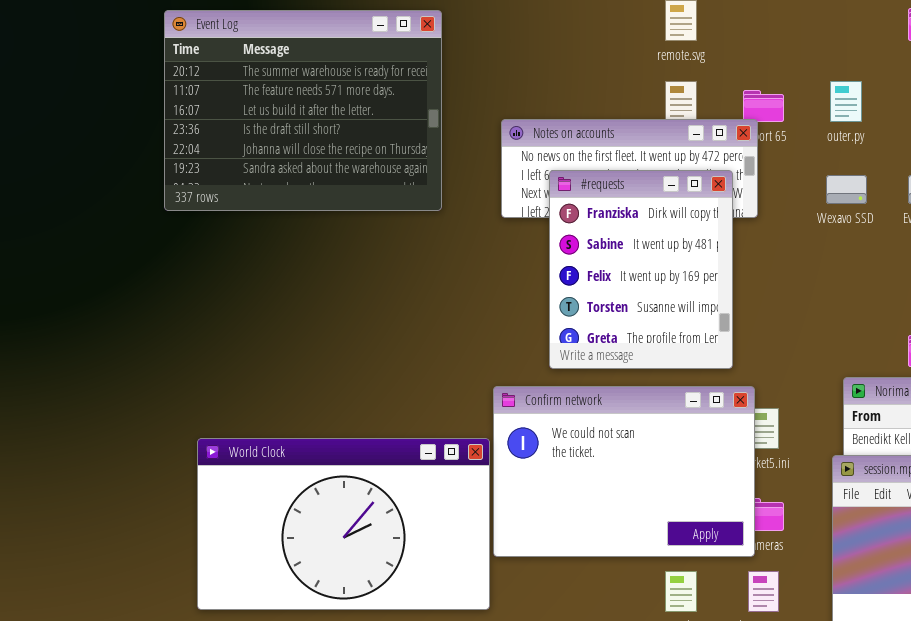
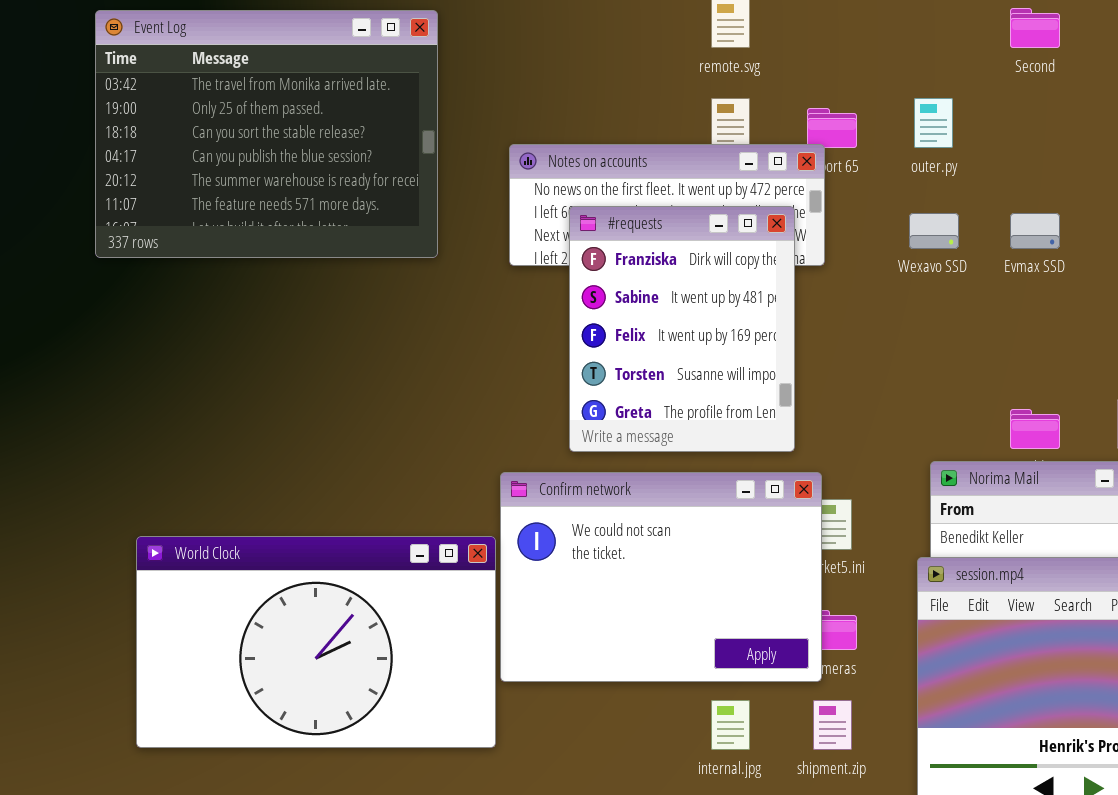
Event Log: [164,10,442,211] -> [95,10,438,258], scrolled up 4 rows

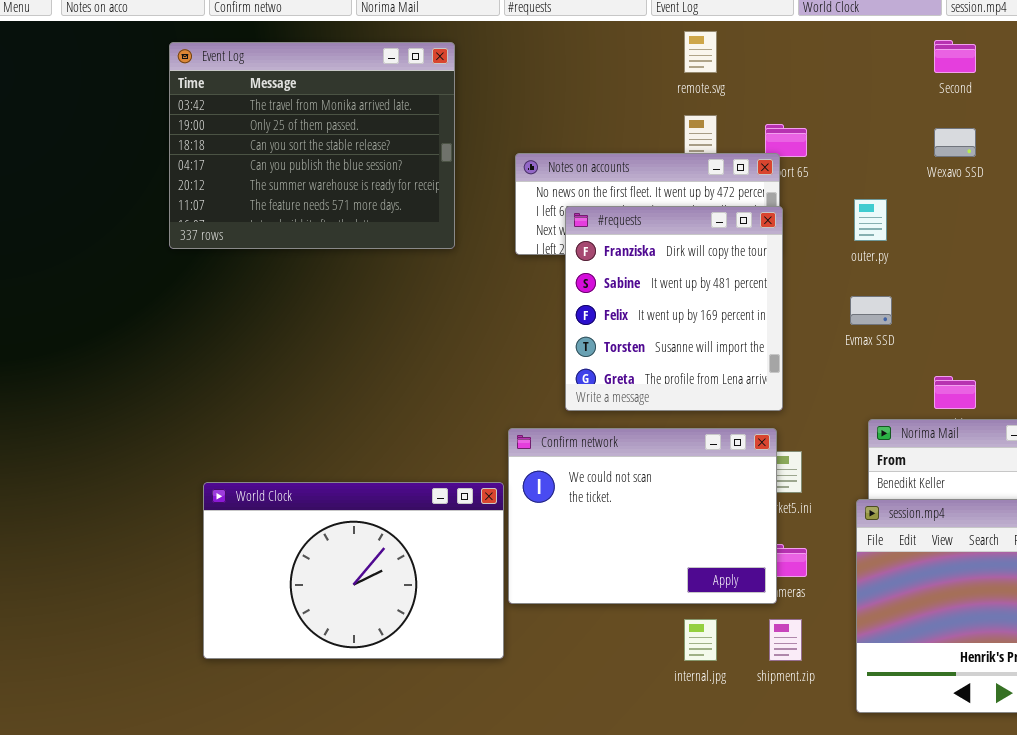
outer.py: [914,98,953,148] -> [854,199,887,241], moved
#requests: [569,206,795,452] -> [565,206,783,411], resized
Wexavo SSD: [909,213,959,249] -> [934,128,976,157], moved
Evmax SSD: [1010,213,1060,249] -> [850,296,892,325], moved

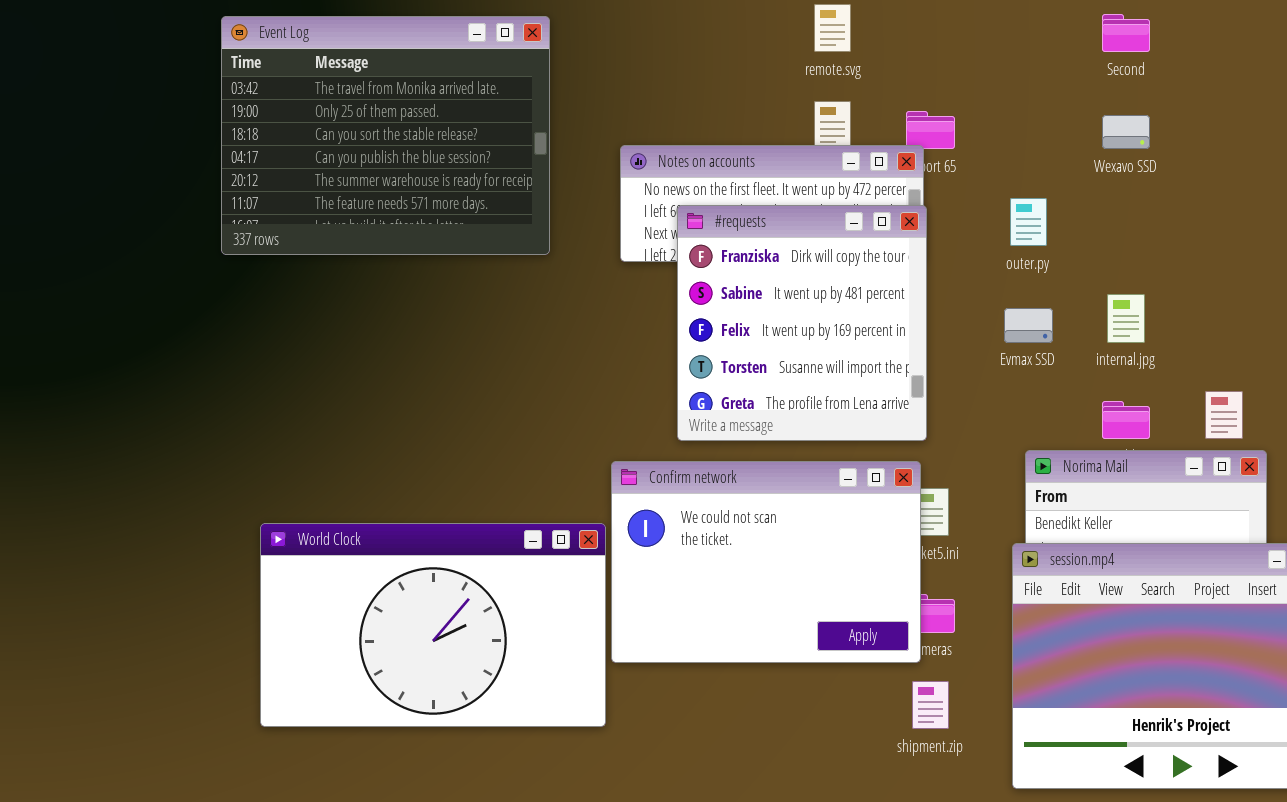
internal.jpg: [684,619,717,661] -> [1107,294,1145,343], moved

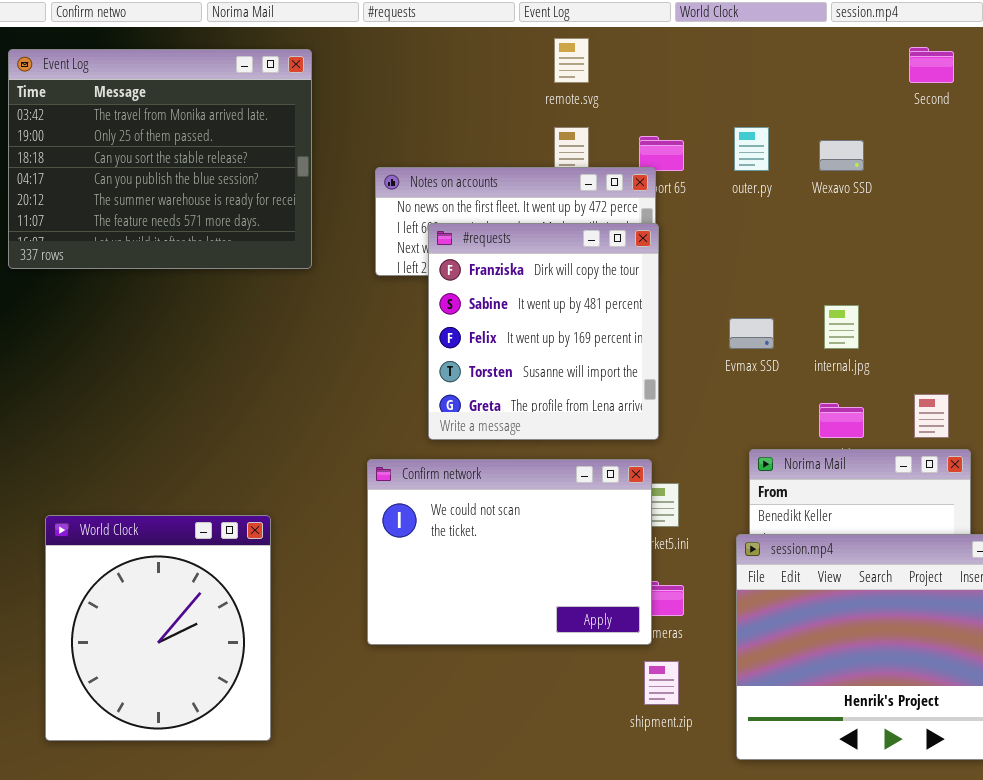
Second: [1102,14,1150,52] -> [909,47,954,83], moved
outer.py: [1010,198,1047,246] -> [734,127,769,171], moved
World Clock: [260,523,606,727] -> [45,515,271,741], resized

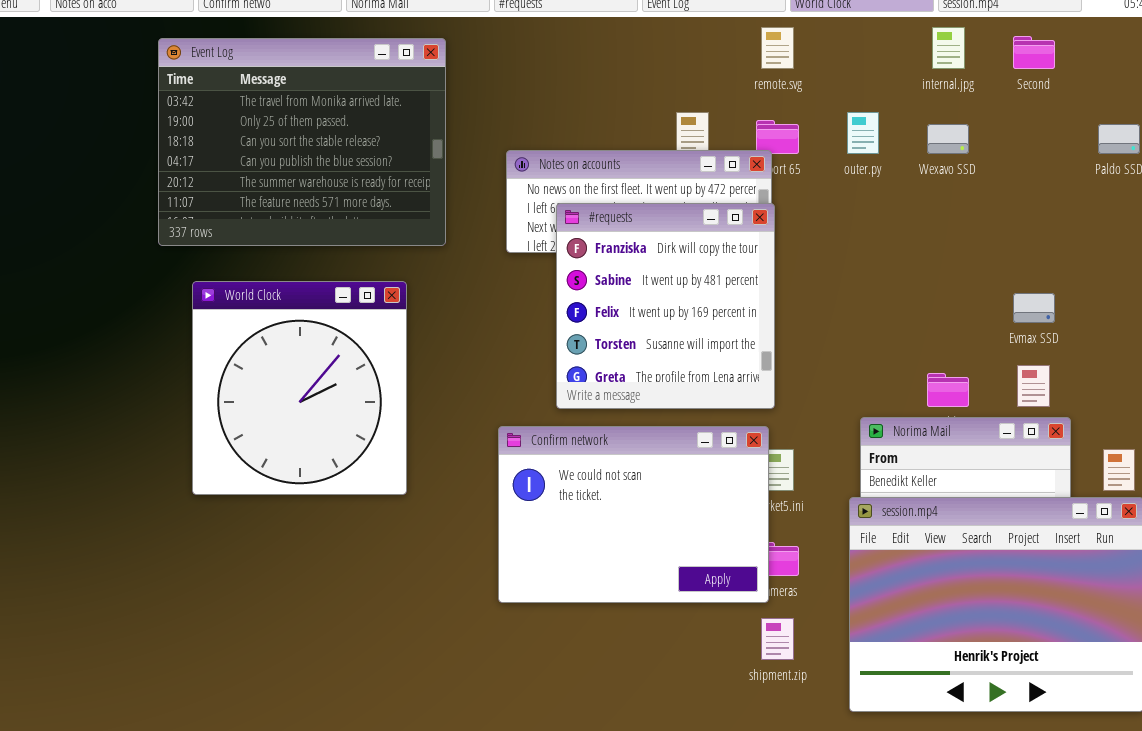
remote.svg: [554,38,589,83] -> [761,27,794,69], moved
internal.jpg: [824,305,859,349] -> [932,27,965,69], moved
Evmax SSD: [729,318,774,349] -> [1013,293,1055,323], moved
World Clock: [45,515,271,741] -> [192,281,407,495], moved

